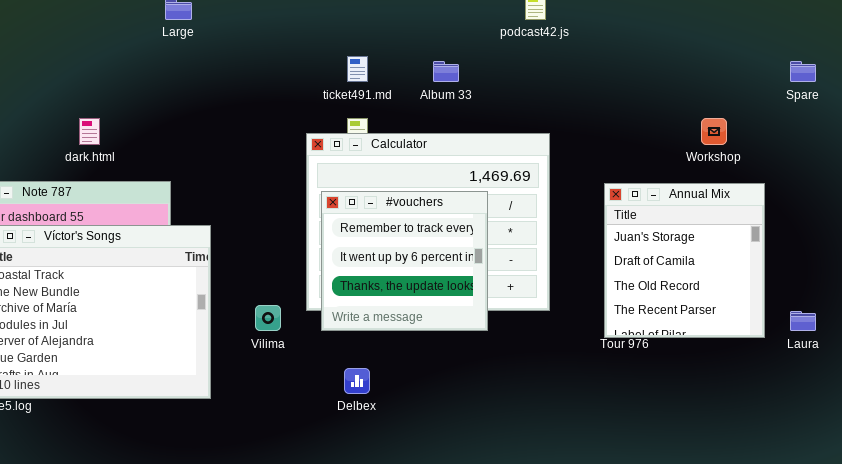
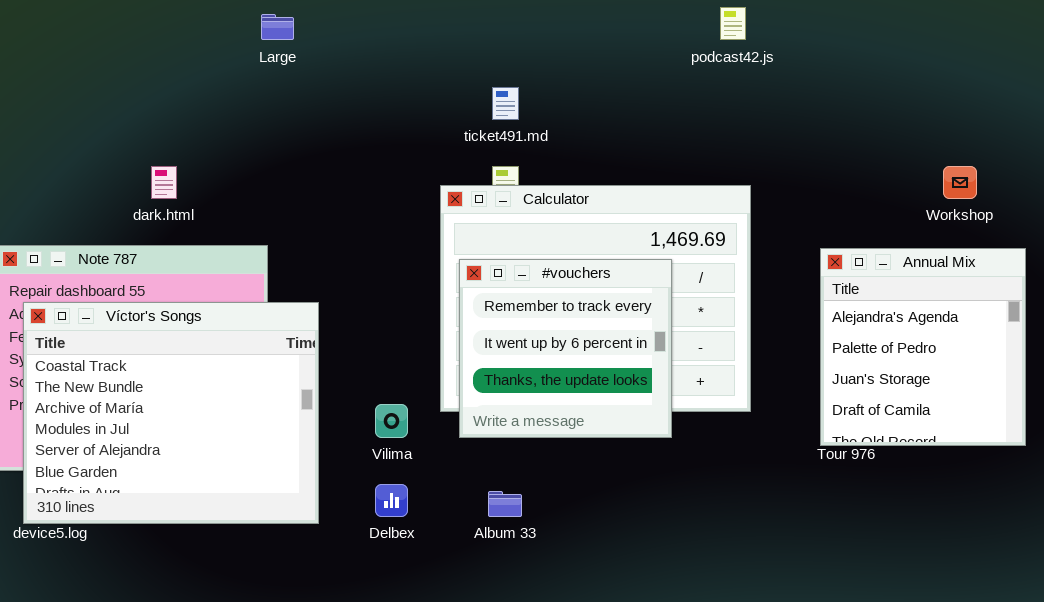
Album 33: [433,61,459,82] -> [488,491,522,517], moved
Annual Mix: [604,183,765,338] -> [820,248,1026,446], scrolled up 2 rows
Delbex: [344,368,370,394] -> [375,484,408,517], moved

